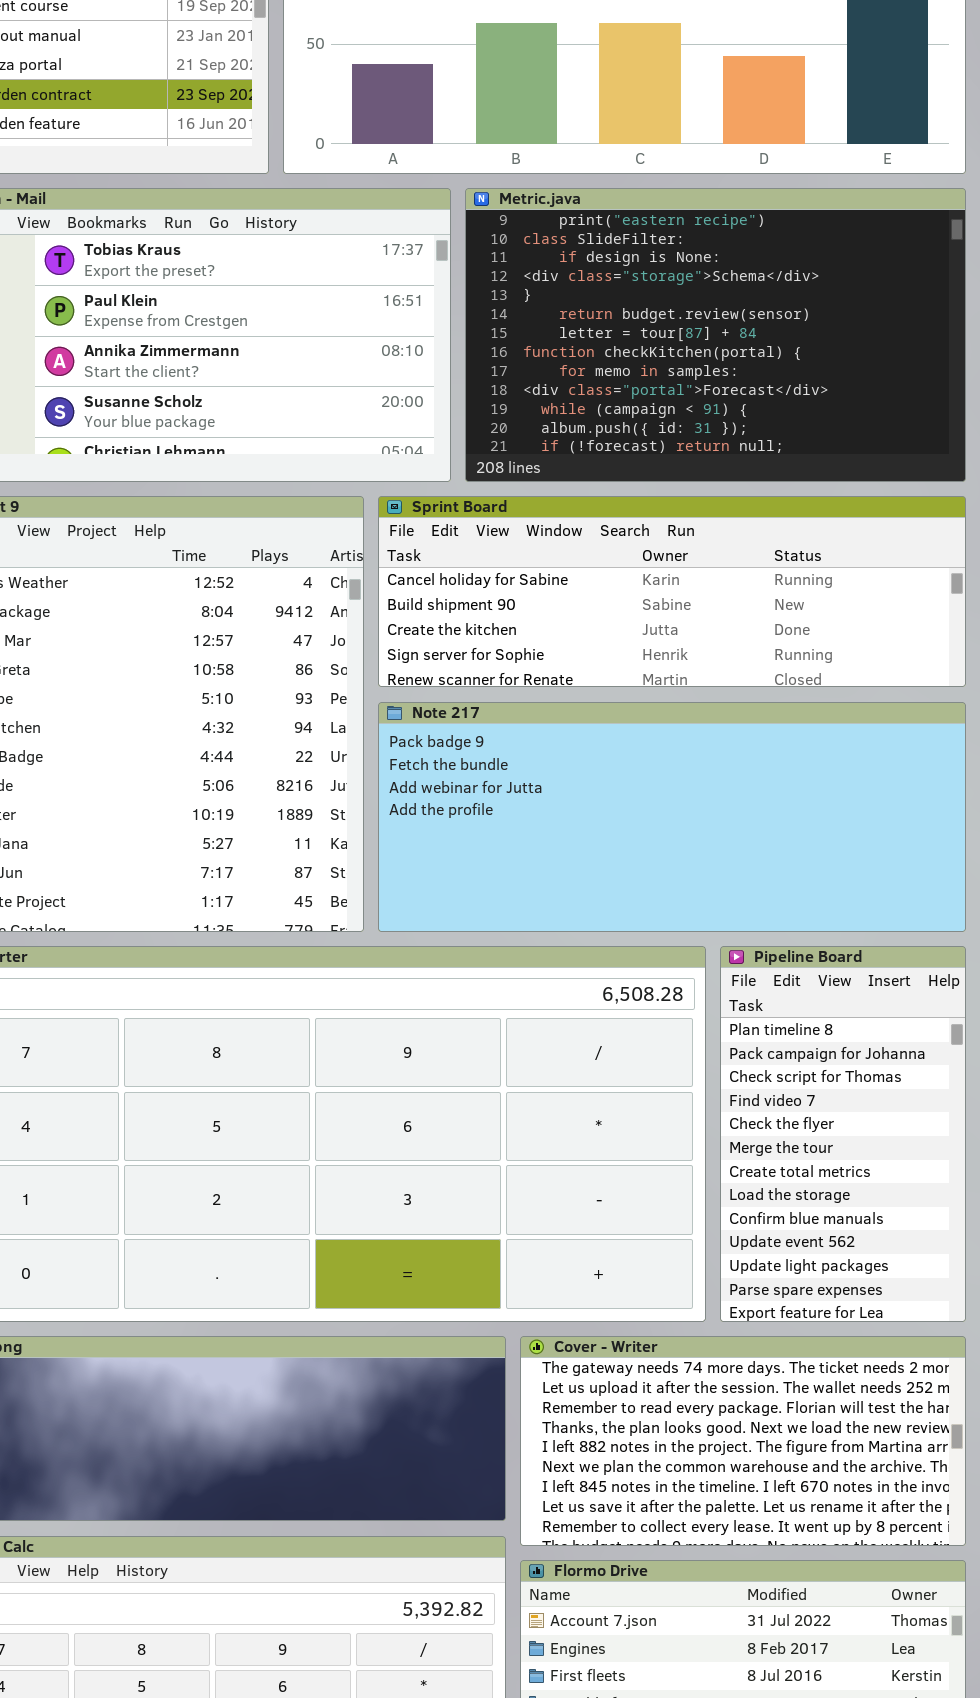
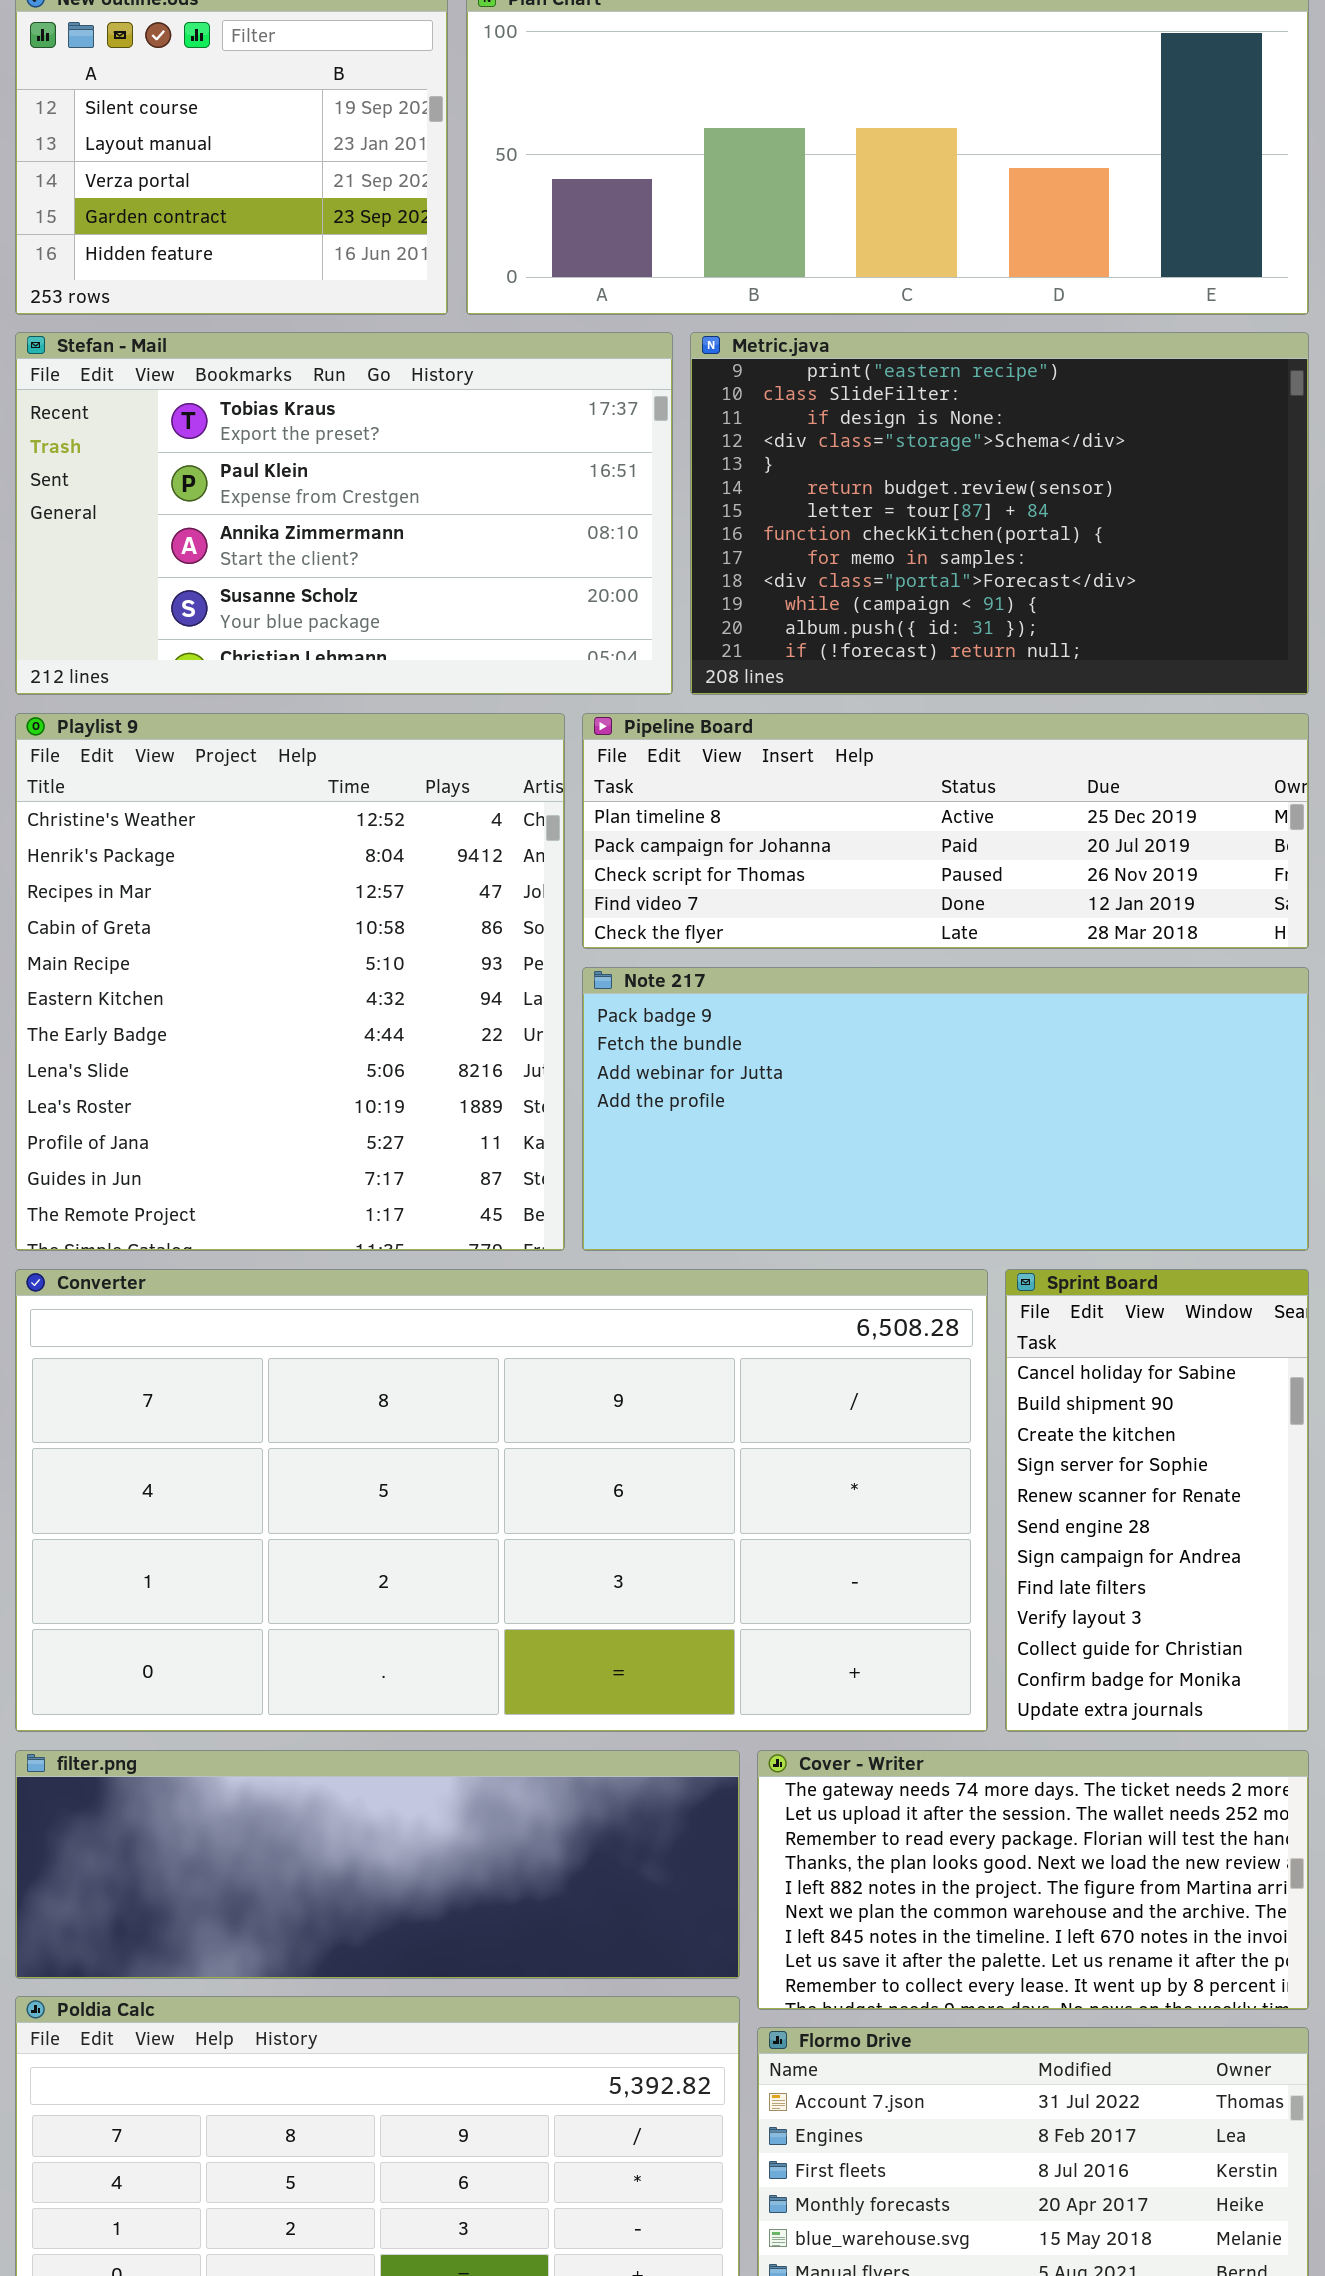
Sprint Board: [378,496,966,687] -> [1005,1269,1309,1732], moved, resized
Pipeline Board: [720,946,966,1322] -> [582,713,1309,949], moved, resized

